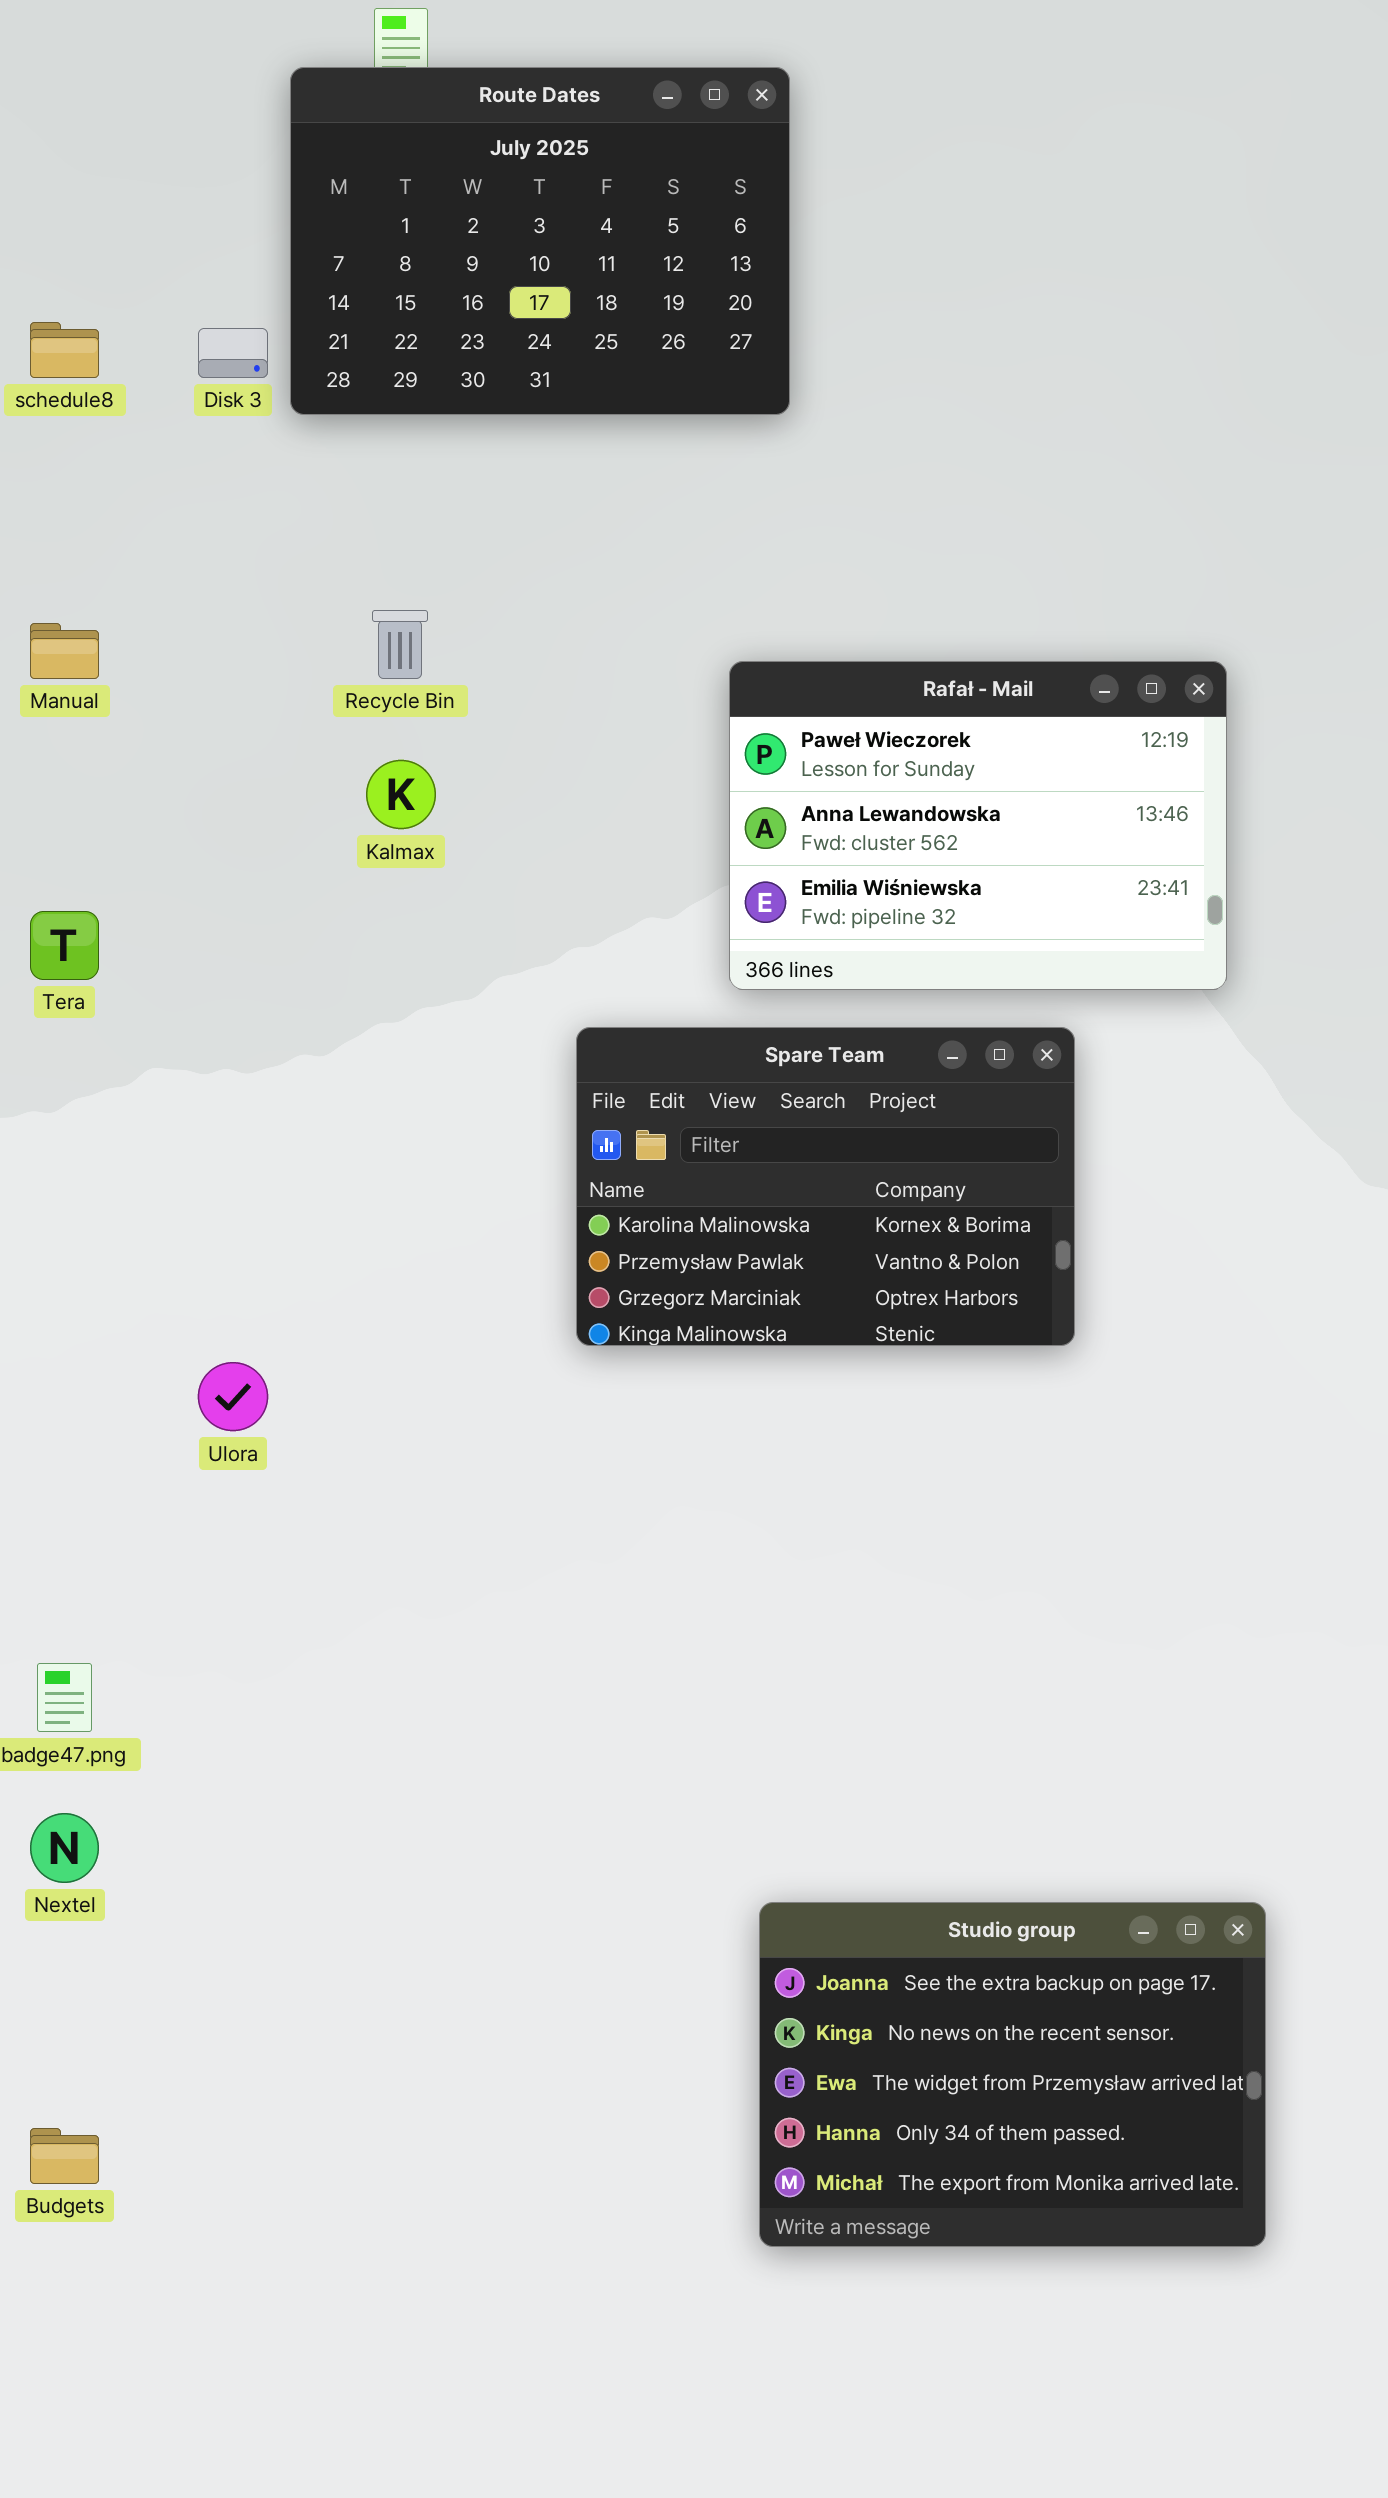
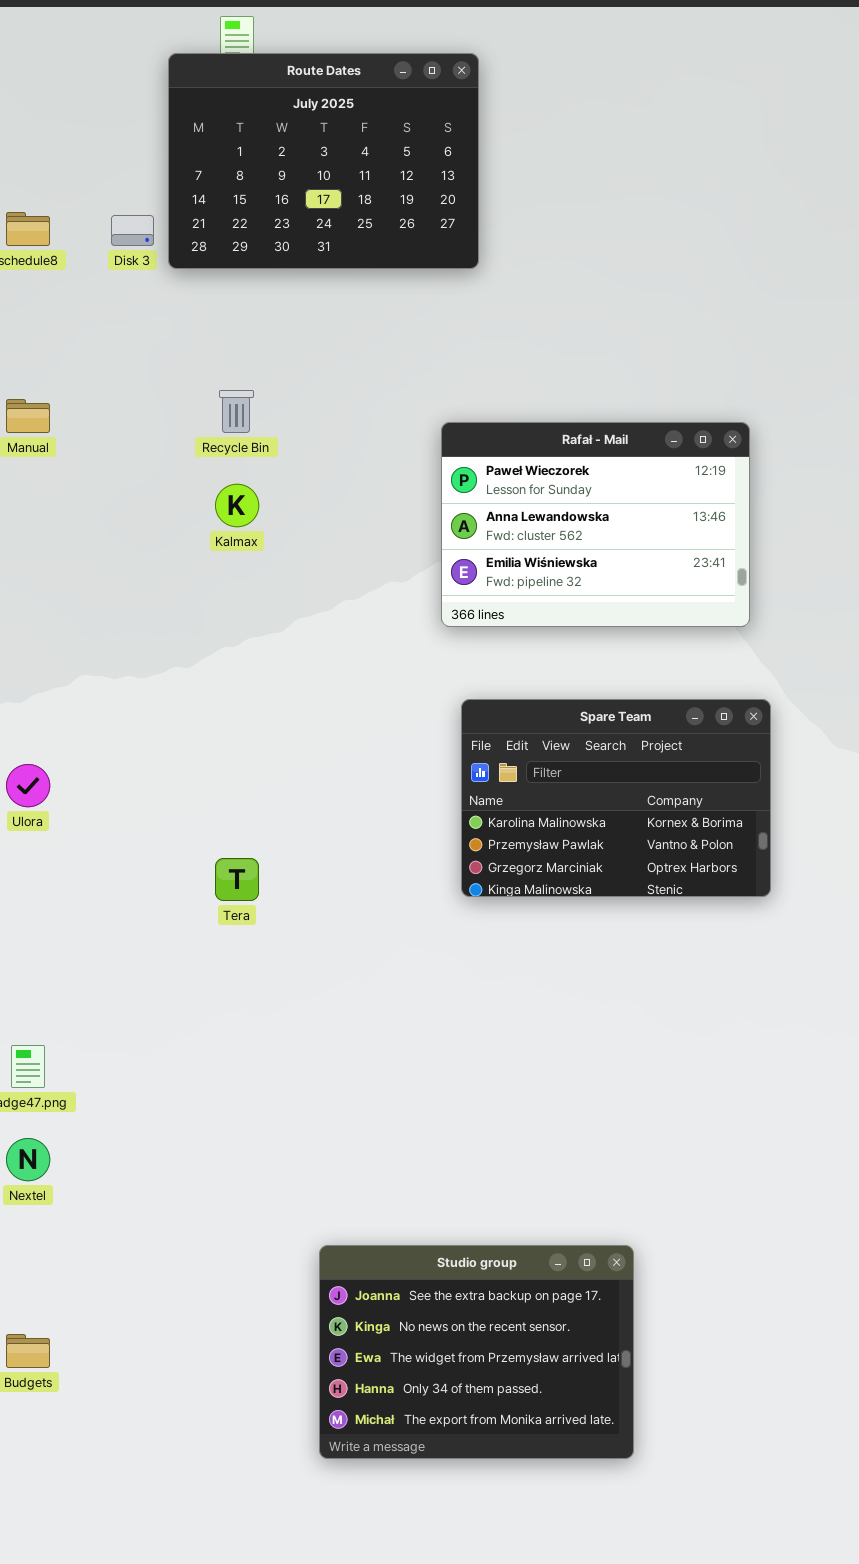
Tera: [30,911,99,980] -> [215,858,259,901], moved
Spare Team: [576,1027,1075,1346] -> [461,699,771,897], moved
Ulora: [198,1362,268,1431] -> [6,764,50,807], moved
Studio group: [759,1902,1266,2247] -> [319,1245,634,1459], moved

